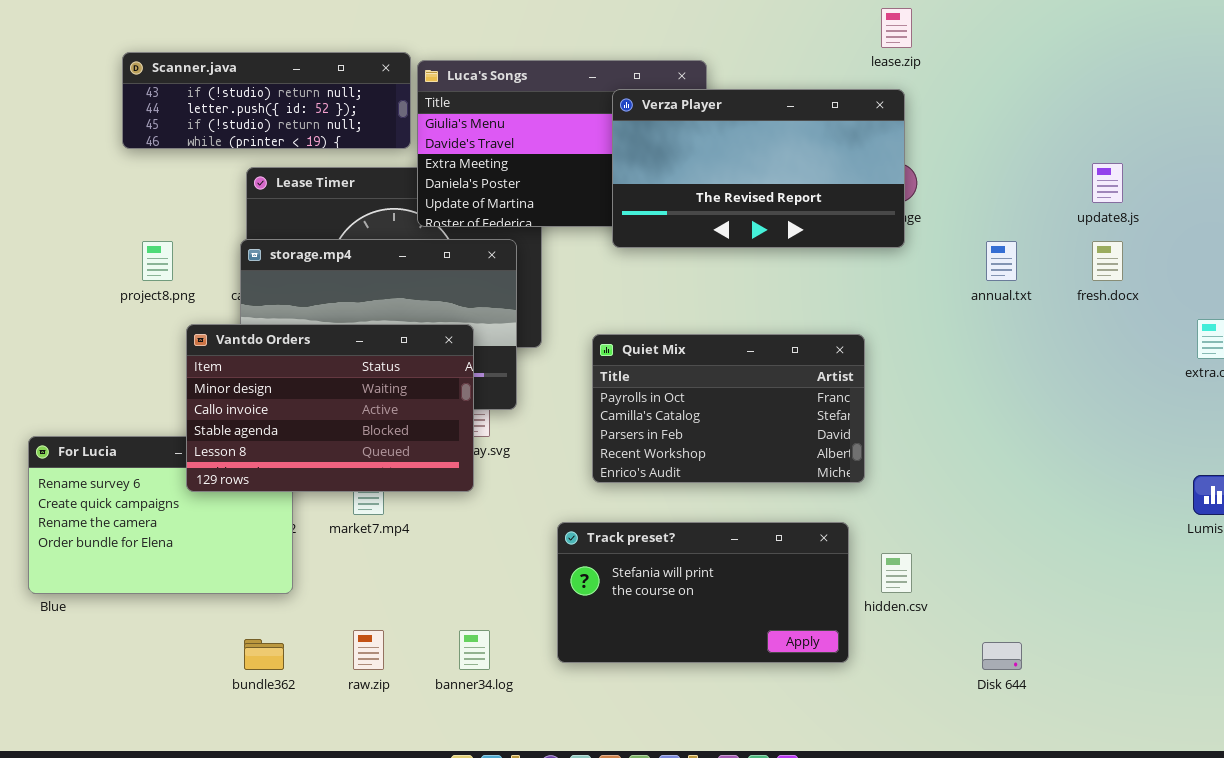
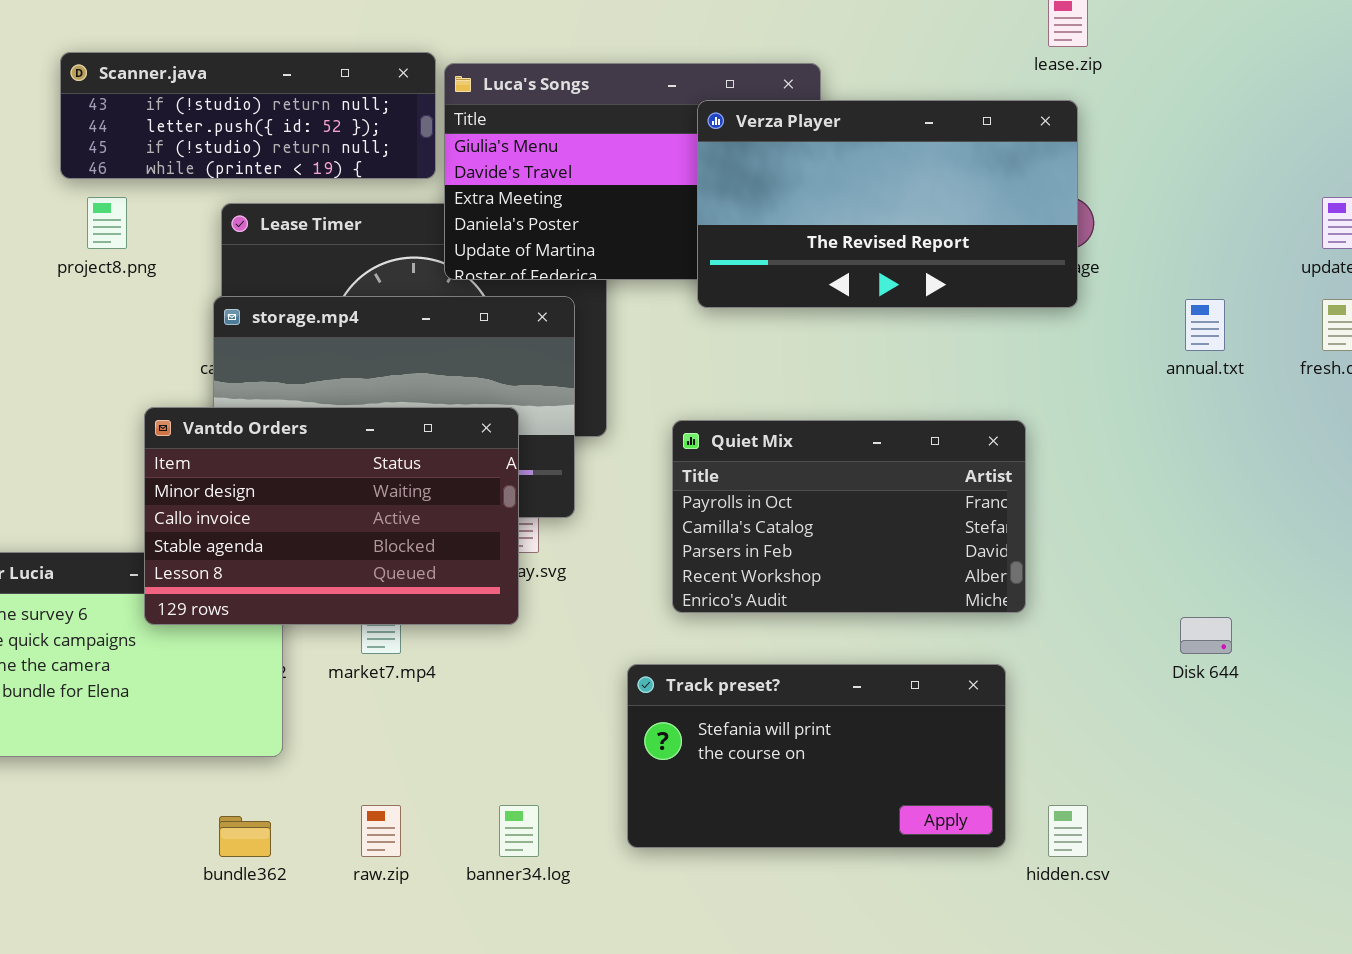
project8.png: [142,241,173,281] -> [87,197,127,249], moved
hidden.csv: [881,553,912,593] -> [1048,805,1088,857], moved
Disk 644: [982,642,1022,670] -> [1180,617,1232,654], moved

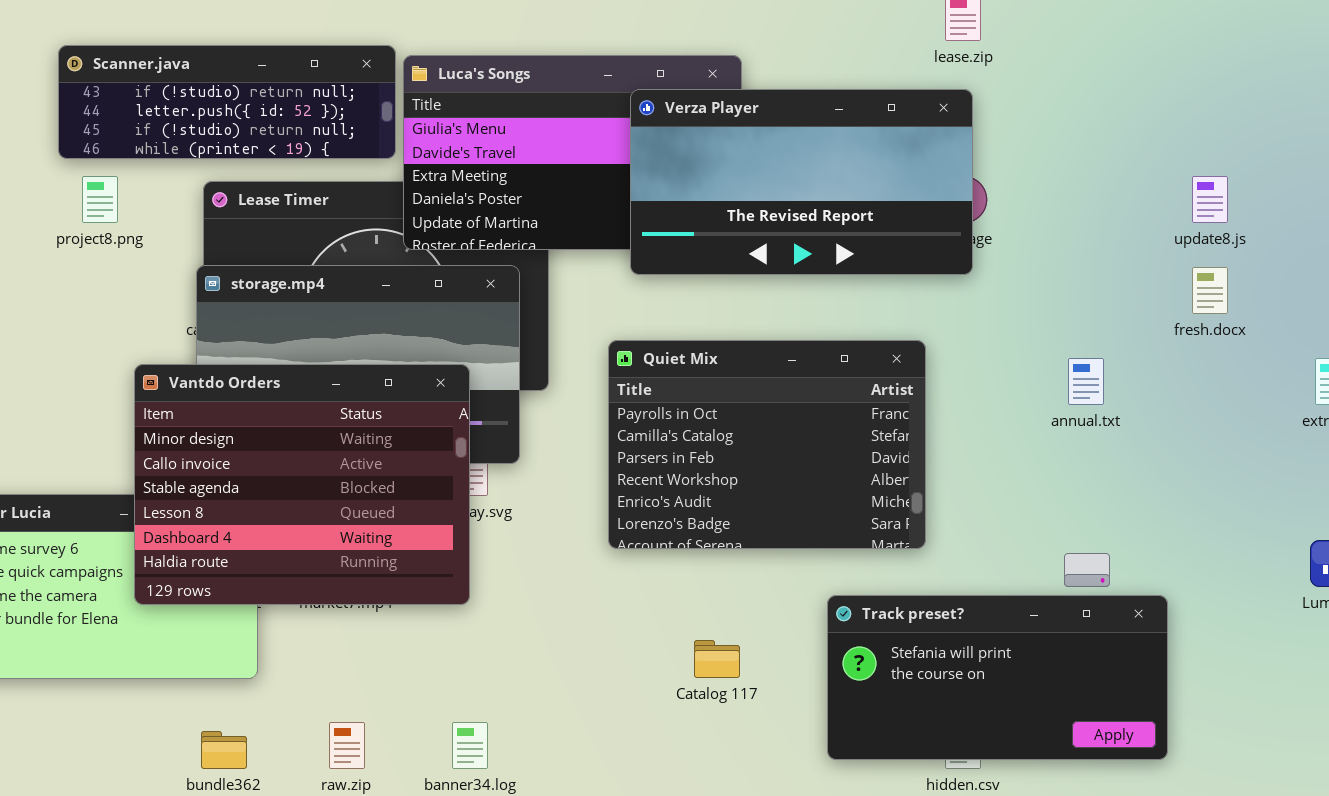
annual.txt: [1185,299,1225,351] -> [1068,358,1104,405], moved
Vantdo Orders: [144,407,519,625] -> [134,364,470,605], resized
Quiet Mix: [672,420,1026,613] -> [608,340,926,549], resized
Track preset?: [627,664,1006,848] -> [827,595,1168,760], moved

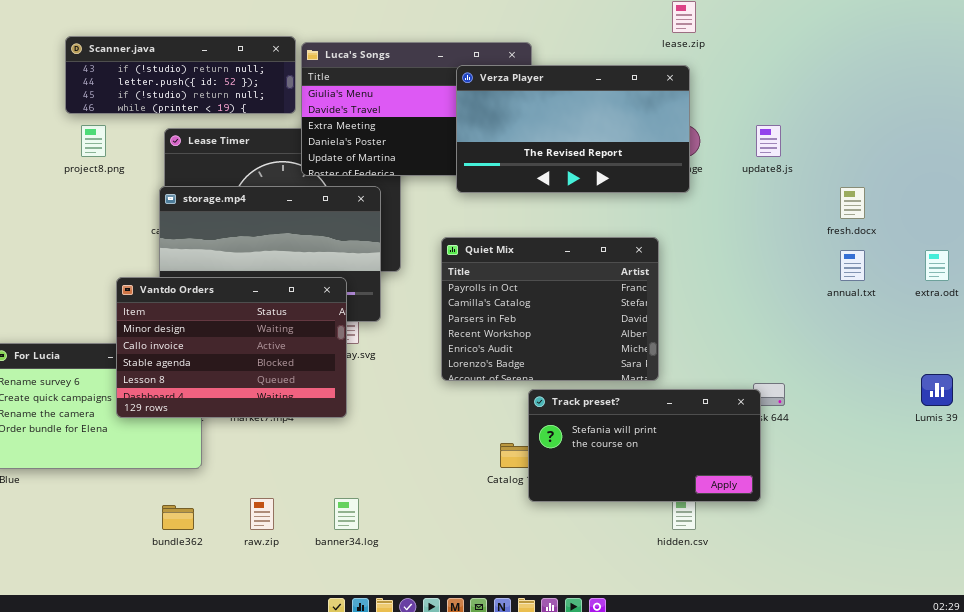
update8.js: [1192,176,1228,223] -> [756,125,781,157], moved
annual.txt: [1068,358,1104,405] -> [840,250,865,281], moved
Vantdo Orders: [134,364,470,605] -> [116,277,347,418], resized
Track preset?: [827,595,1168,760] -> [528,389,761,502], moved

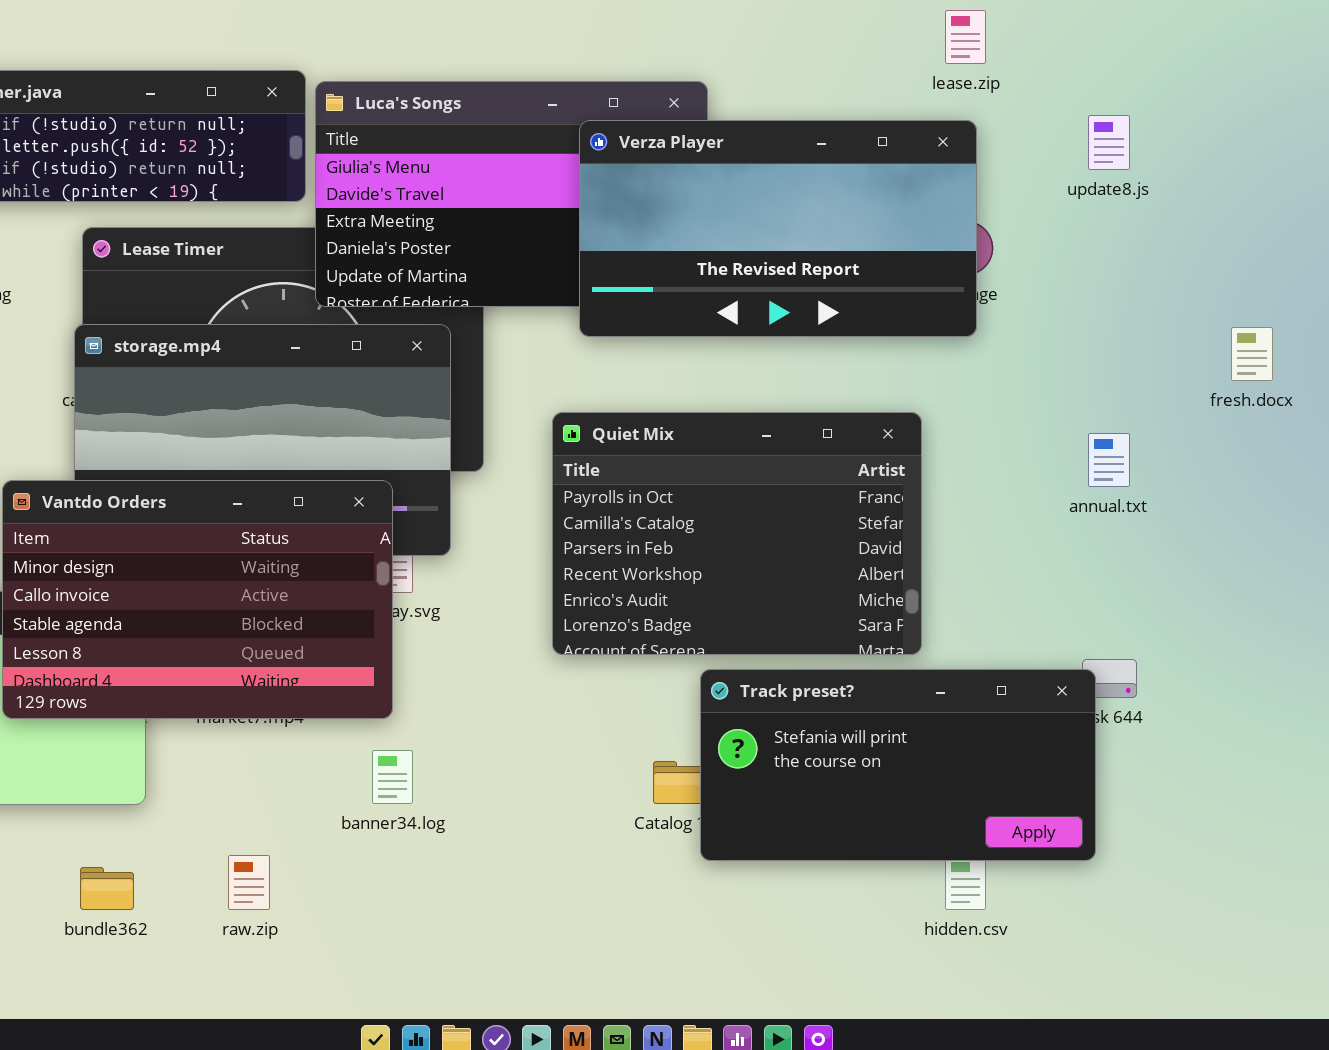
update8.js: [756,125,781,157] -> [1088,115,1130,170], moved
annual.txt: [840,250,865,281] -> [1088,433,1130,487], moved
banner34.log: [334,498,359,530] -> [372,750,413,804], moved

